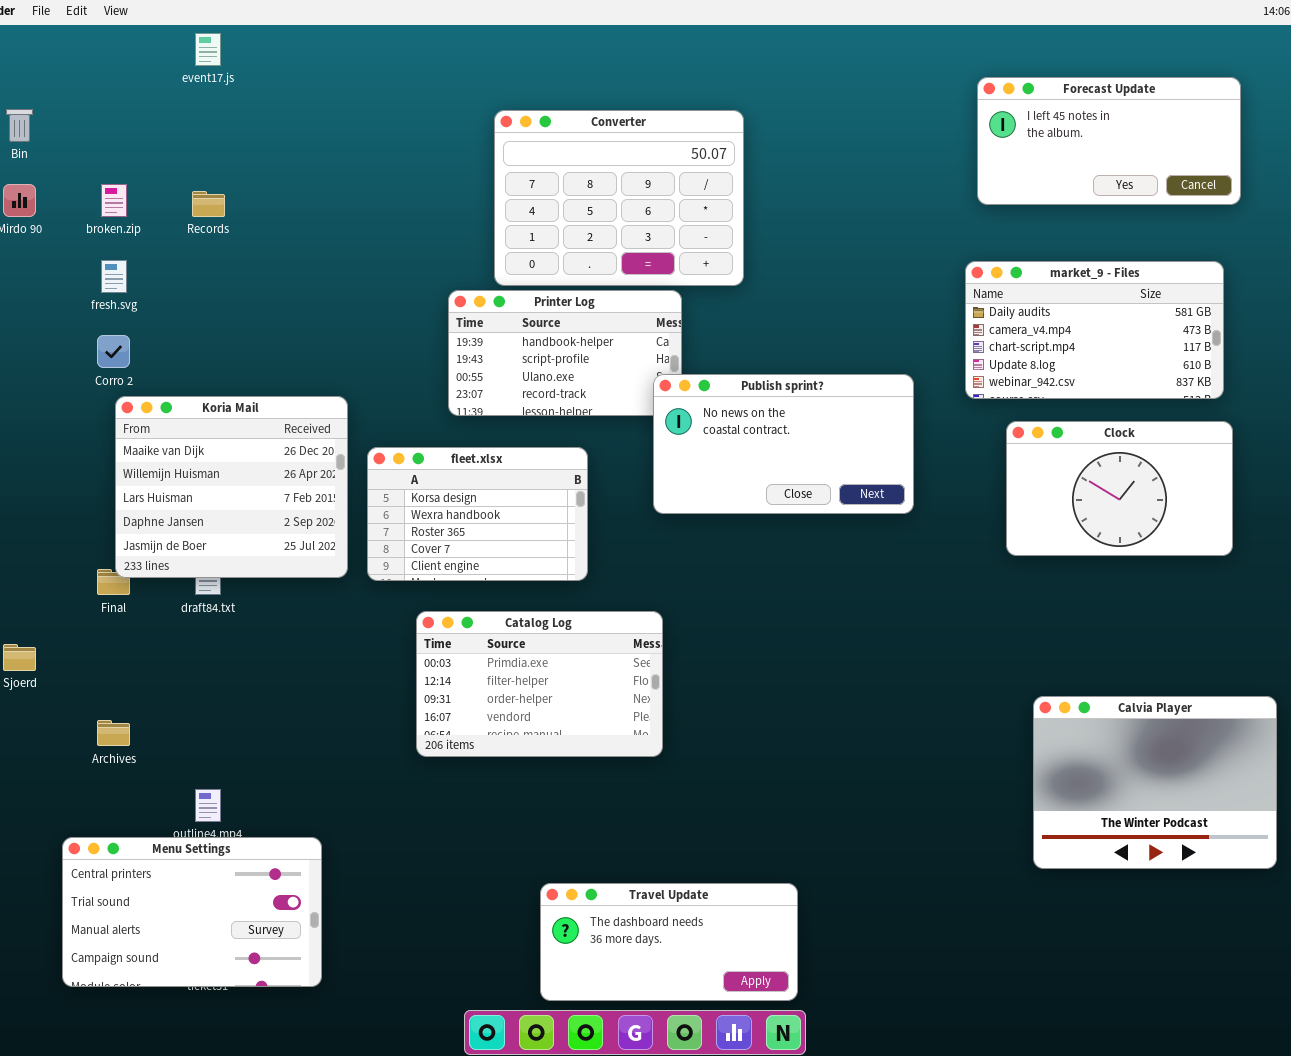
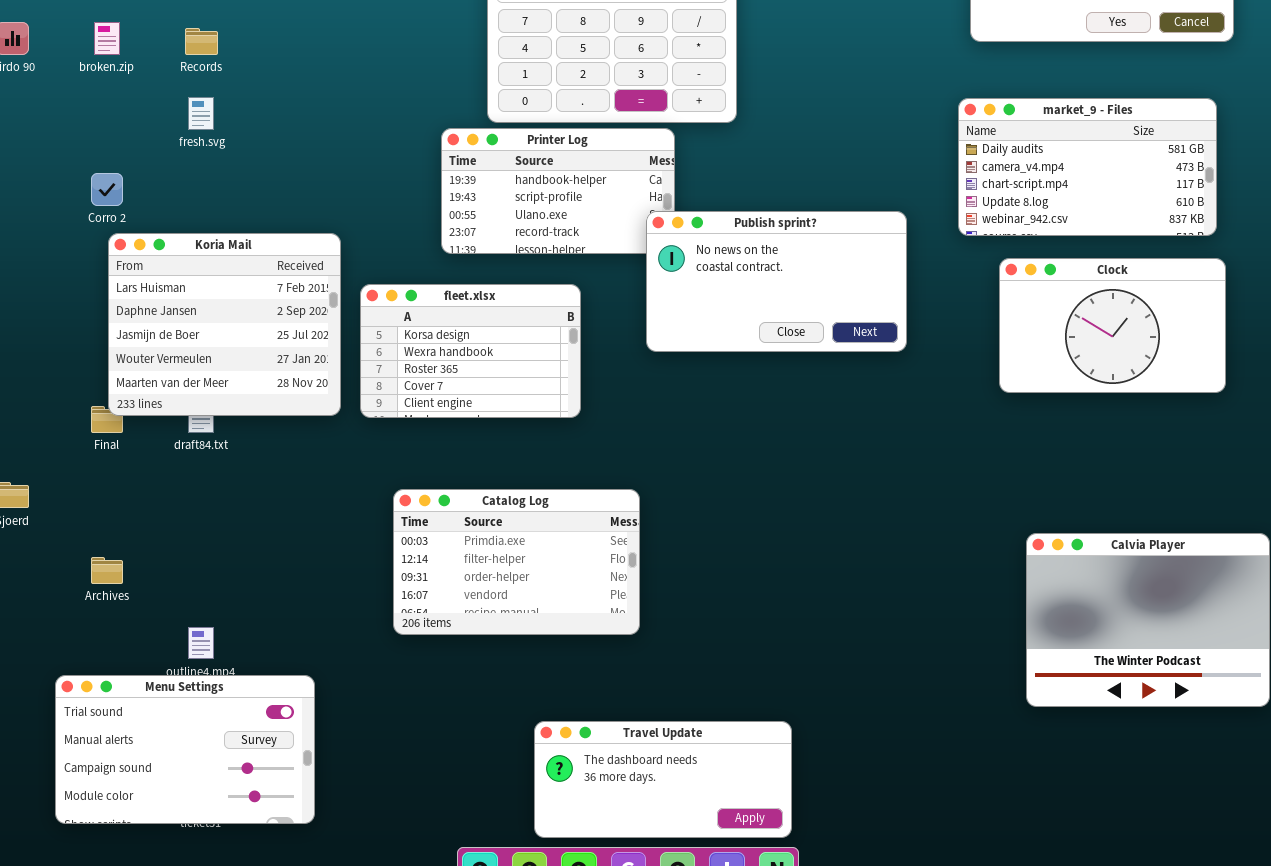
fresh.svg: [101,260,127,293] -> [188,97,214,130], moved
Koria Mail: [115,396,348,578] -> [108,233,341,416], scrolled down 2 rows
Catalog Log: [416,611,663,757] -> [393,489,640,635], moved
Menu Settings: [62,837,322,987] -> [55,675,315,824], scrolled down 1 row

